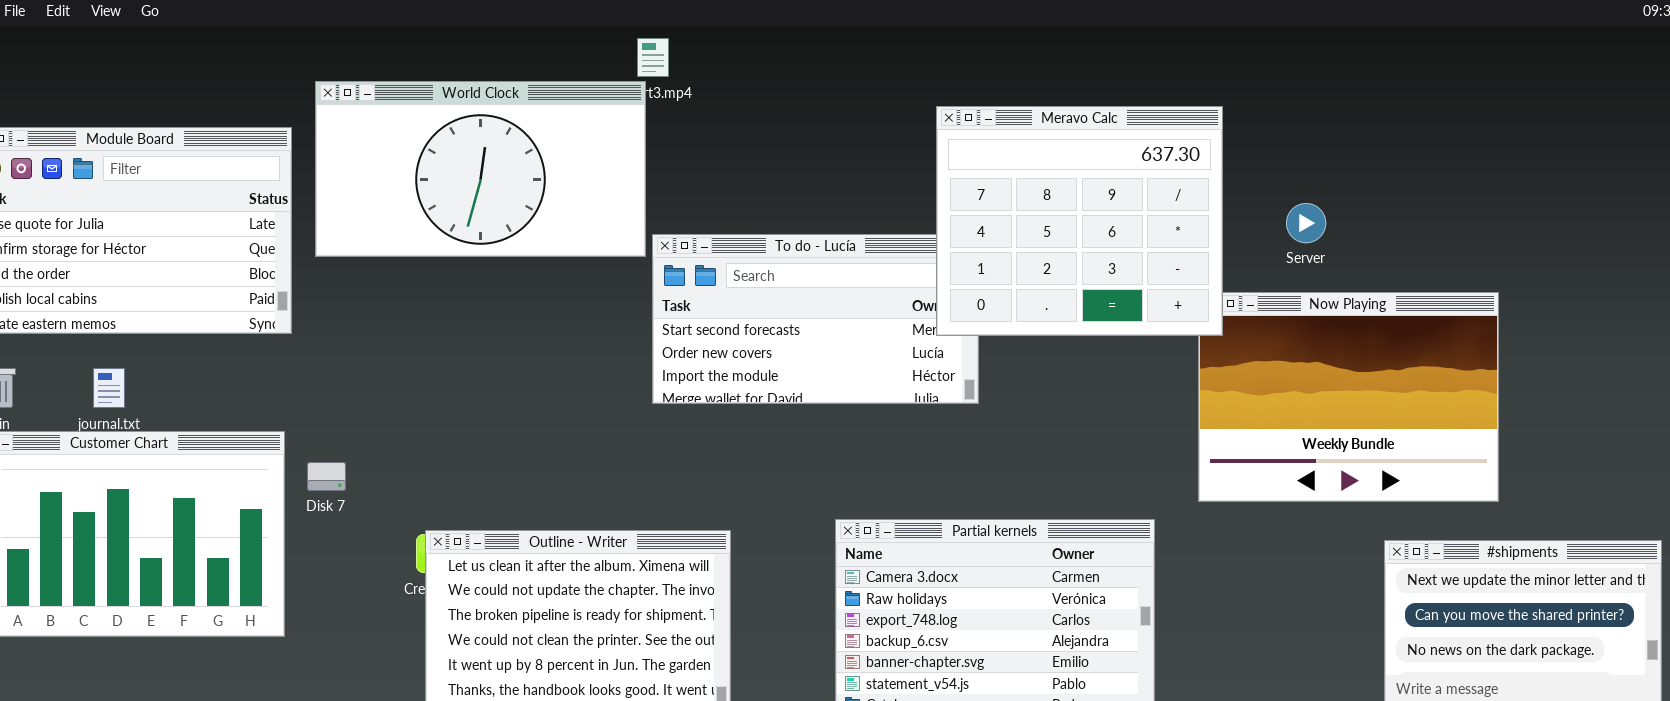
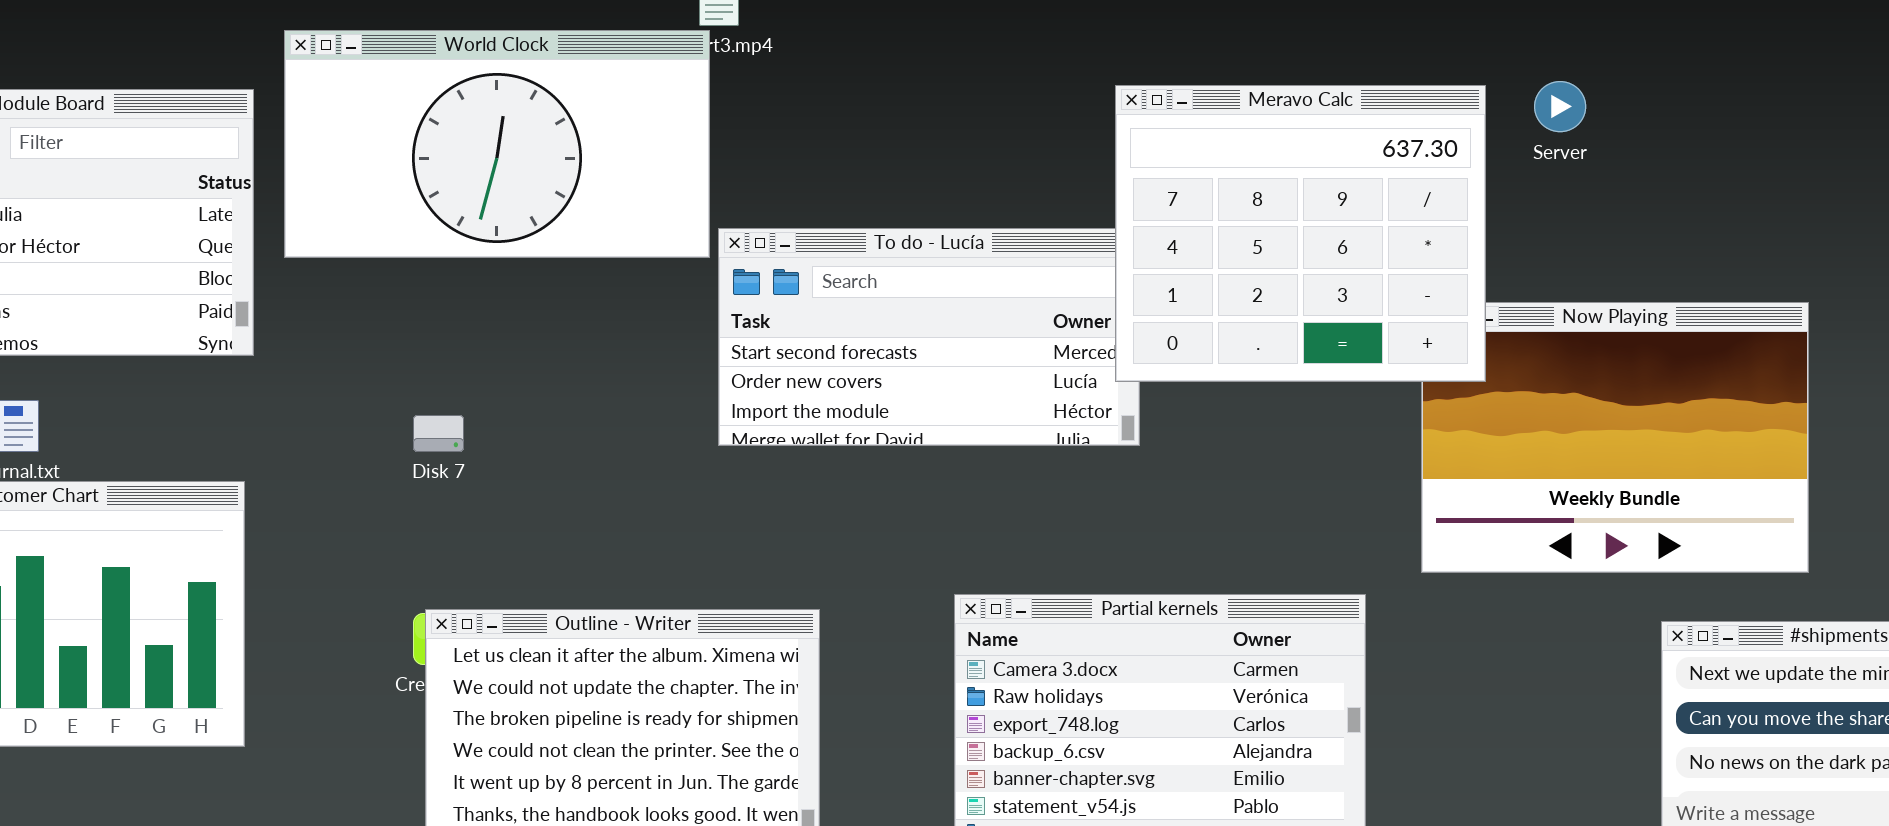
Meravo Calc: [936,106,1223,336] -> [1115,85,1486,382], moved
Server: [1286,203,1326,243] -> [1534,81,1586,132], moved
Disk 7: [307,462,346,491] -> [413,415,464,452], moved

